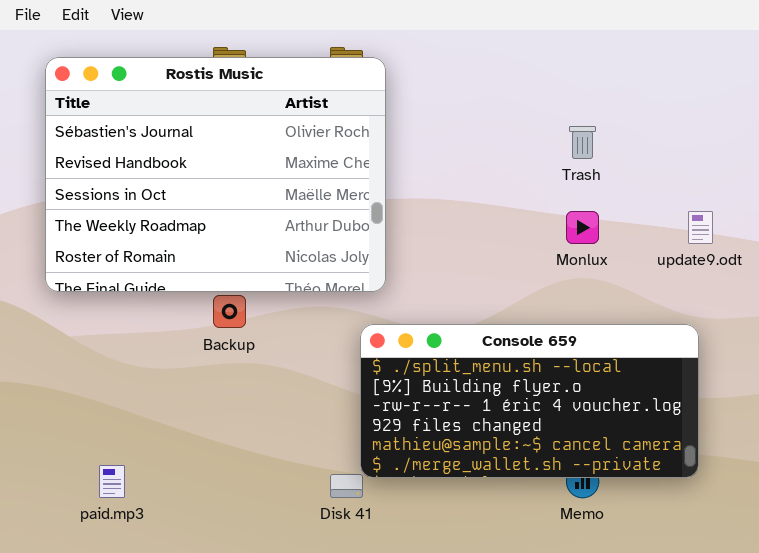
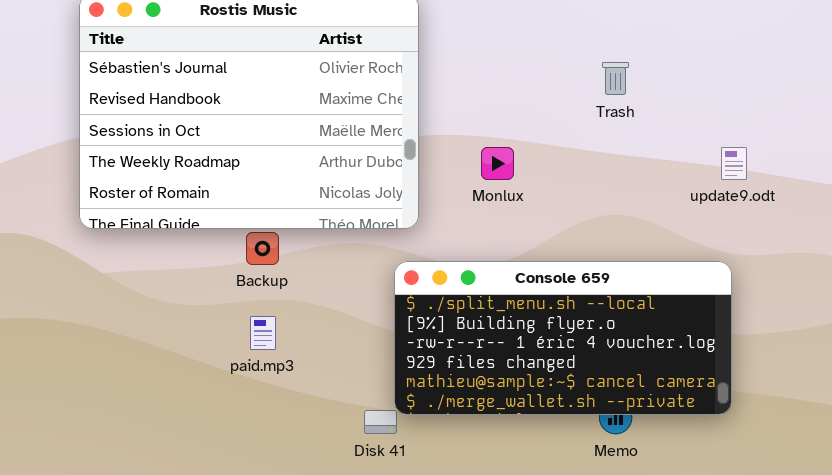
Monlux: [566,211,599,244] -> [481,147,514,180], moved
paid.mp3: [99,465,125,498] -> [250,316,276,350], moved

